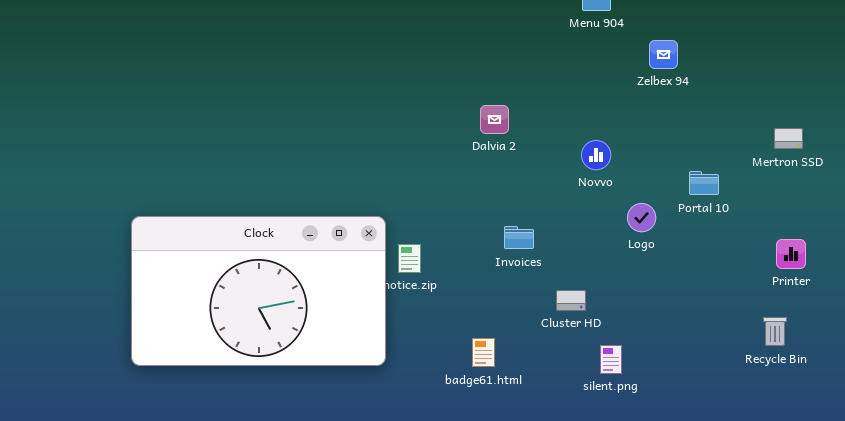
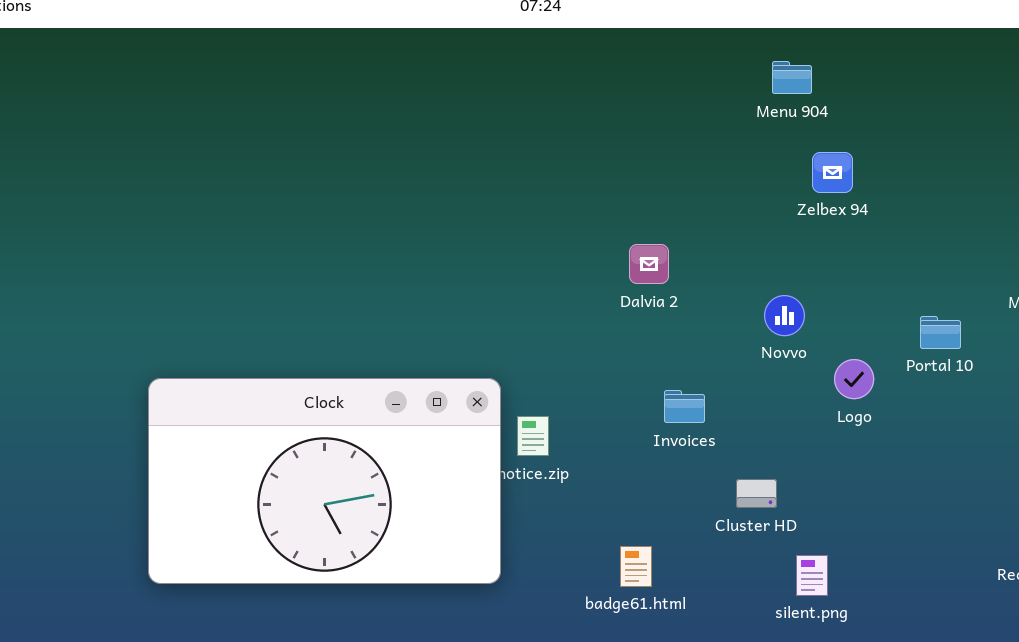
Zelbex 94: [649,40,678,69] -> [812,152,853,193], moved
Dalvia 2: [480,105,509,134] -> [629,244,669,284], moved
Novvo: [581,140,611,170] -> [764,295,805,336], moved

